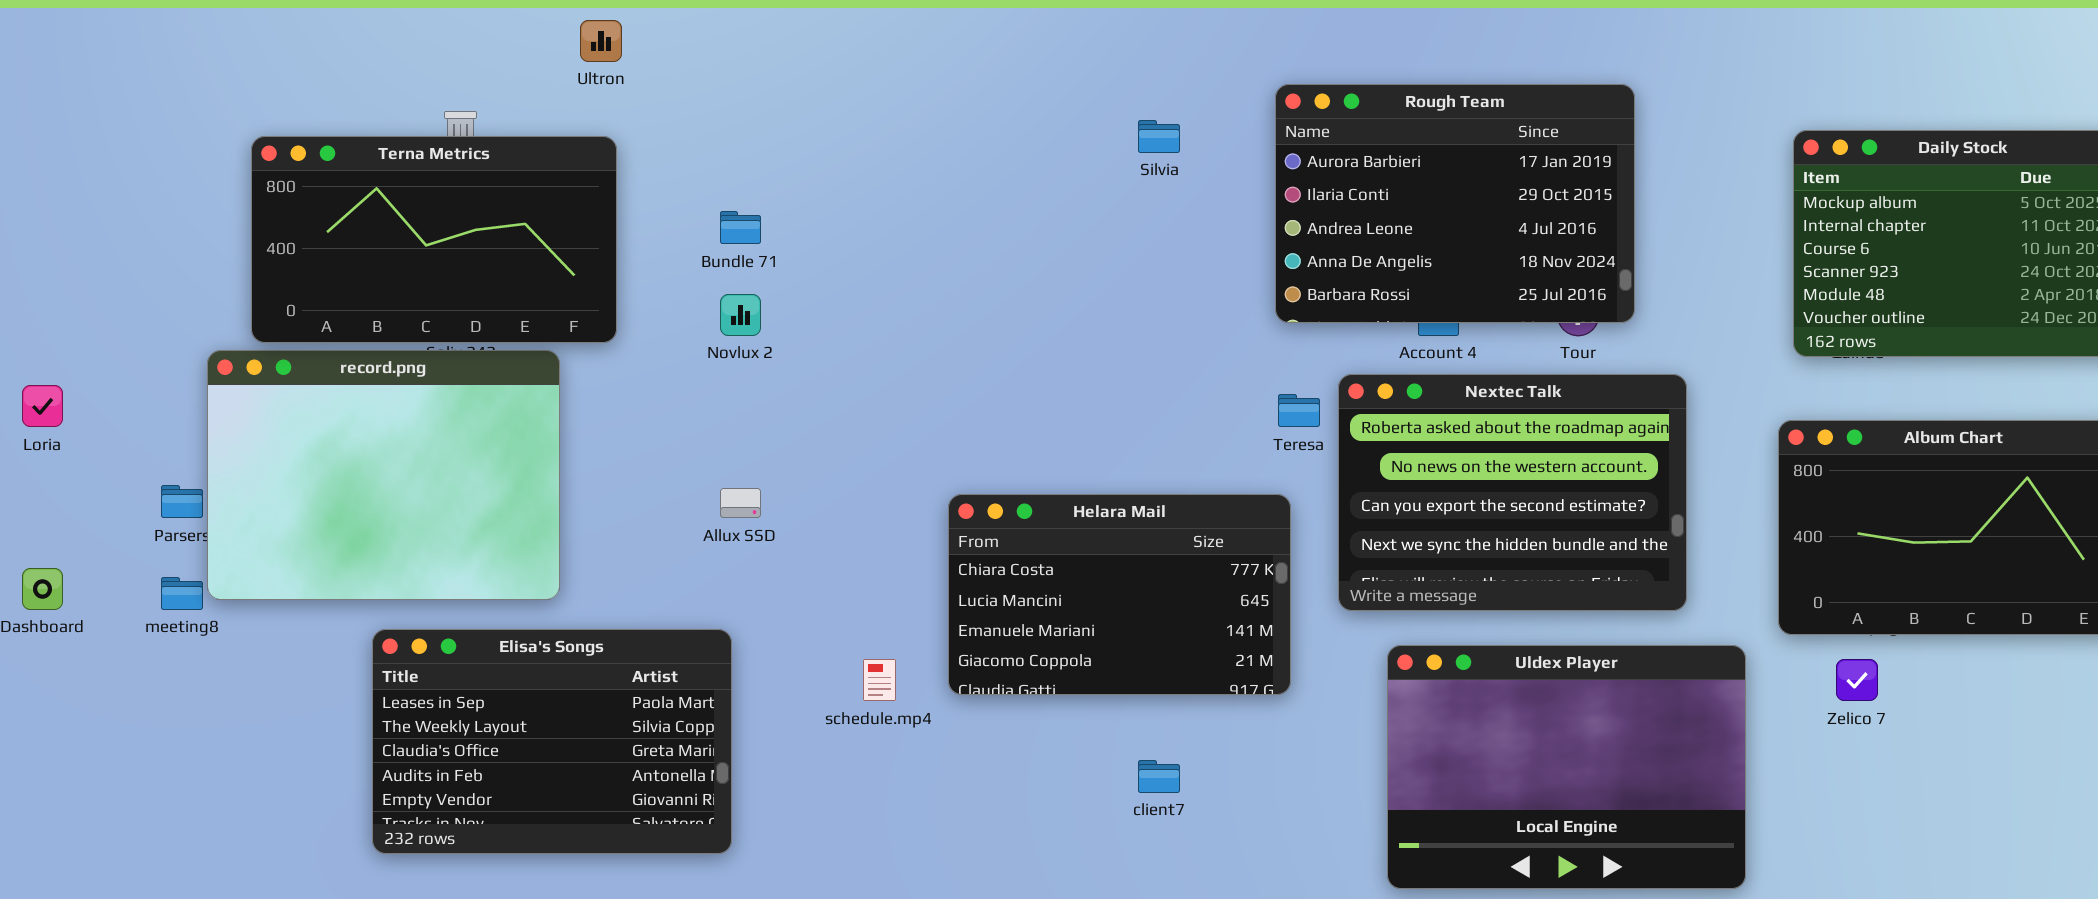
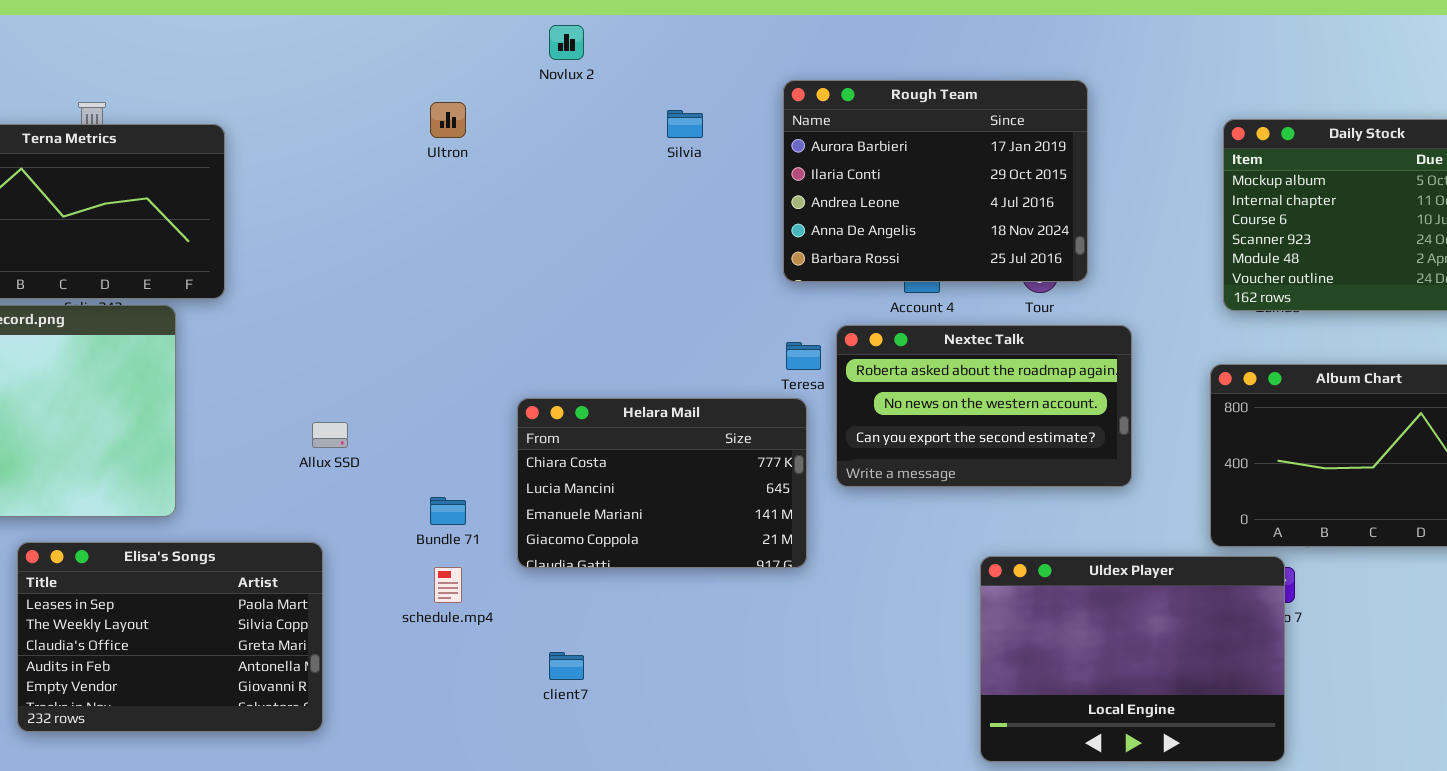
Ultron: [580,20,622,62] -> [430,102,466,138], moved
Bundle 71: [720,211,761,244] -> [430,497,466,525], moved
Novlux 2: [720,294,761,336] -> [549,25,584,60], moved
Nextec Talk: [1338,374,1687,611] -> [836,325,1132,487], resized
Helara Mail: [948,494,1291,695] -> [517,398,807,568], moved
Uldex Player: [1387,645,1746,889] -> [980,556,1285,762], moved
client7: [1138,760,1180,793] -> [549,652,584,680], moved

